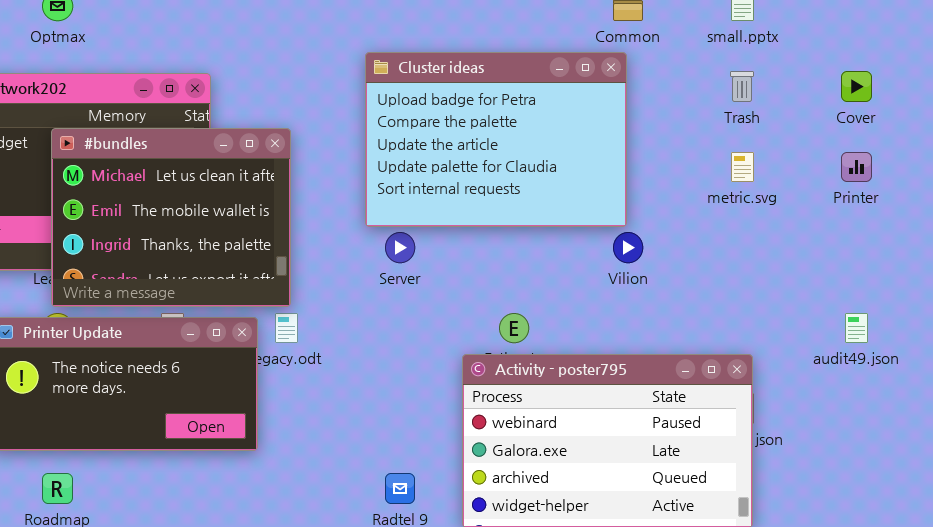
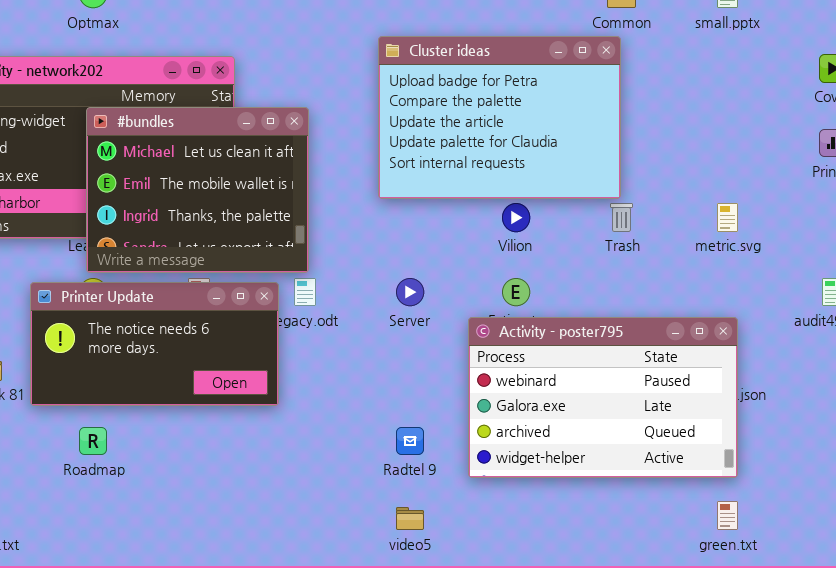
Trash: [730,71,754,102] -> [610,203,633,232], moved
metric.svg: [731,152,754,182] -> [717,203,738,232], moved
Server: [385,232,415,263] -> [396,278,424,306], moved
Vilion: [613,232,643,263] -> [502,203,530,232], moved

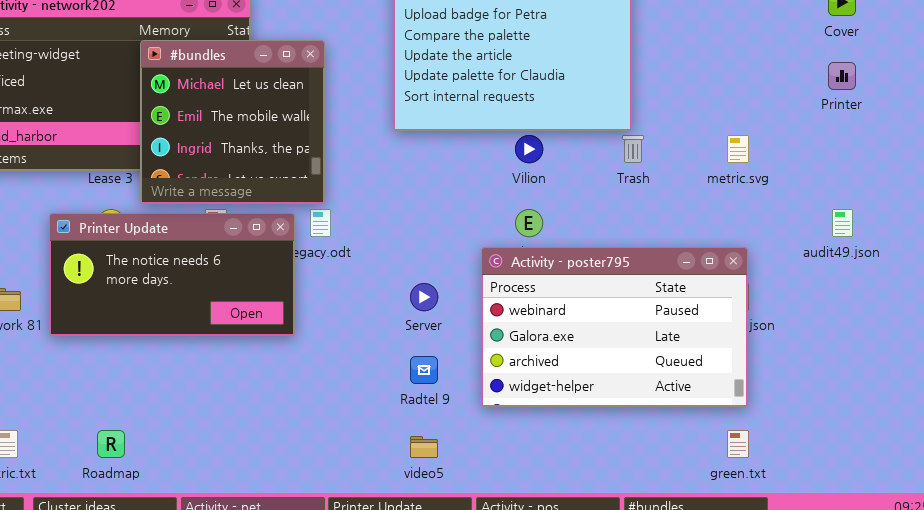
#bundles: [86,107,309,273] -> [140,40,325,204], resized
Server: [396,278,424,306] -> [410,283,438,311], moved
Roadmap: [79,427,107,455] -> [97,430,125,458], moved

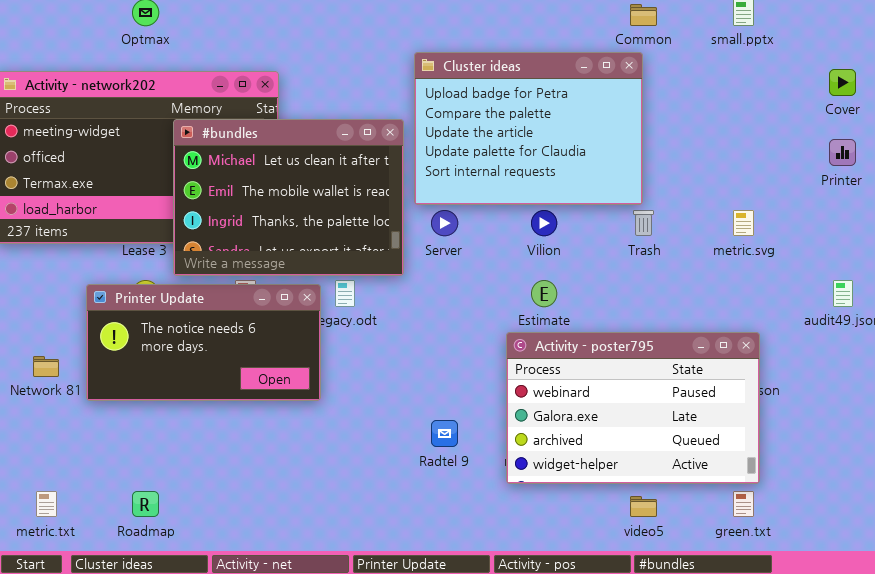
#bundles: [140,40,325,204] -> [173,119,404,276], resized
Activity - poster795: [481,247,748,407] -> [506,332,760,484], moved
Server: [410,283,438,311] -> [431,210,458,236], moved
video5: [410,436,438,458] -> [630,496,657,517], moved

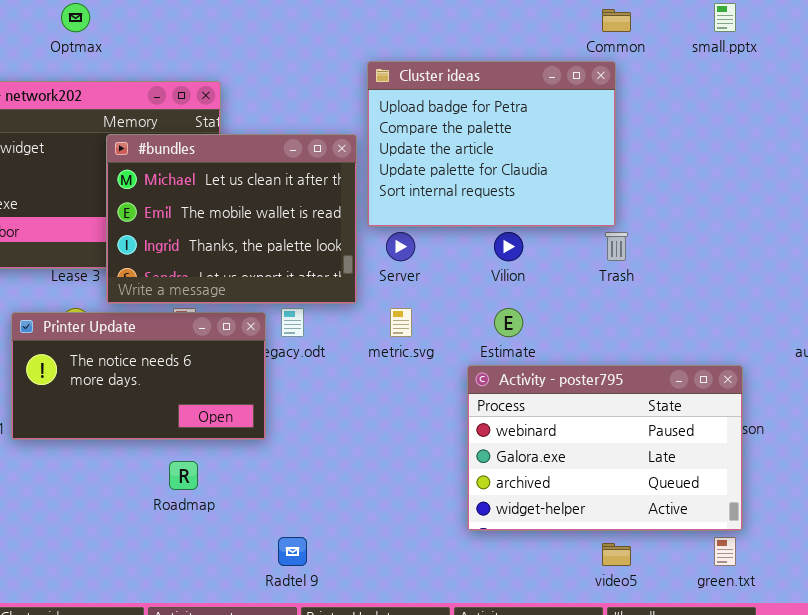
metric.svg: [733,210,754,236] -> [390,308,412,337], moved
Radtel 9: [431,420,458,447] -> [278,537,307,566], moved
Roadmap: [132,491,159,517] -> [169,461,198,490], moved

